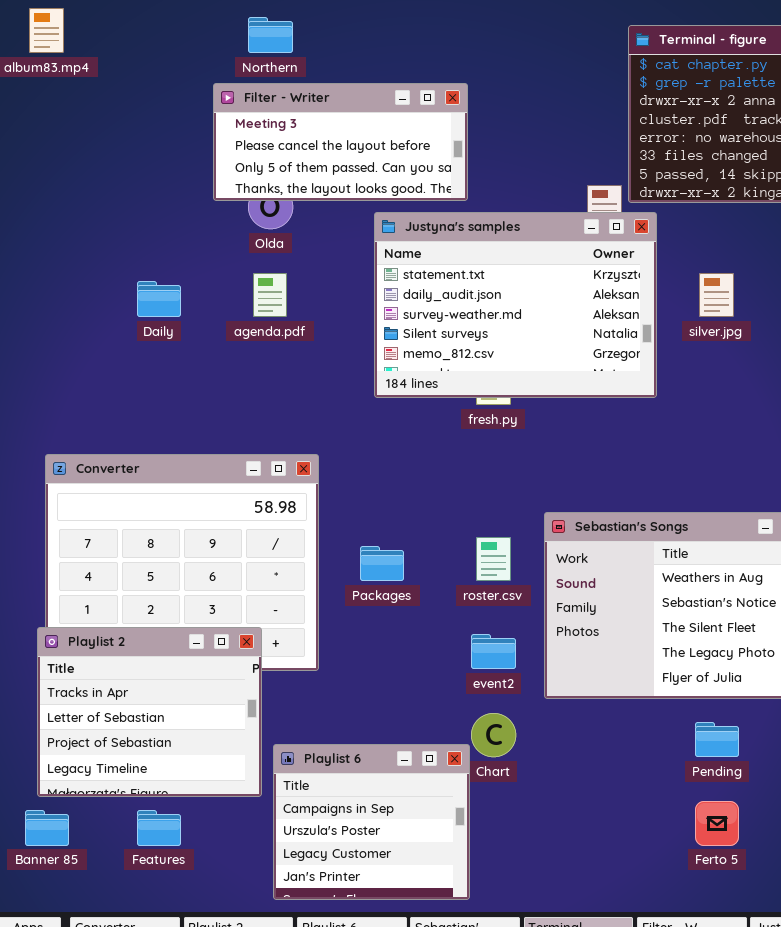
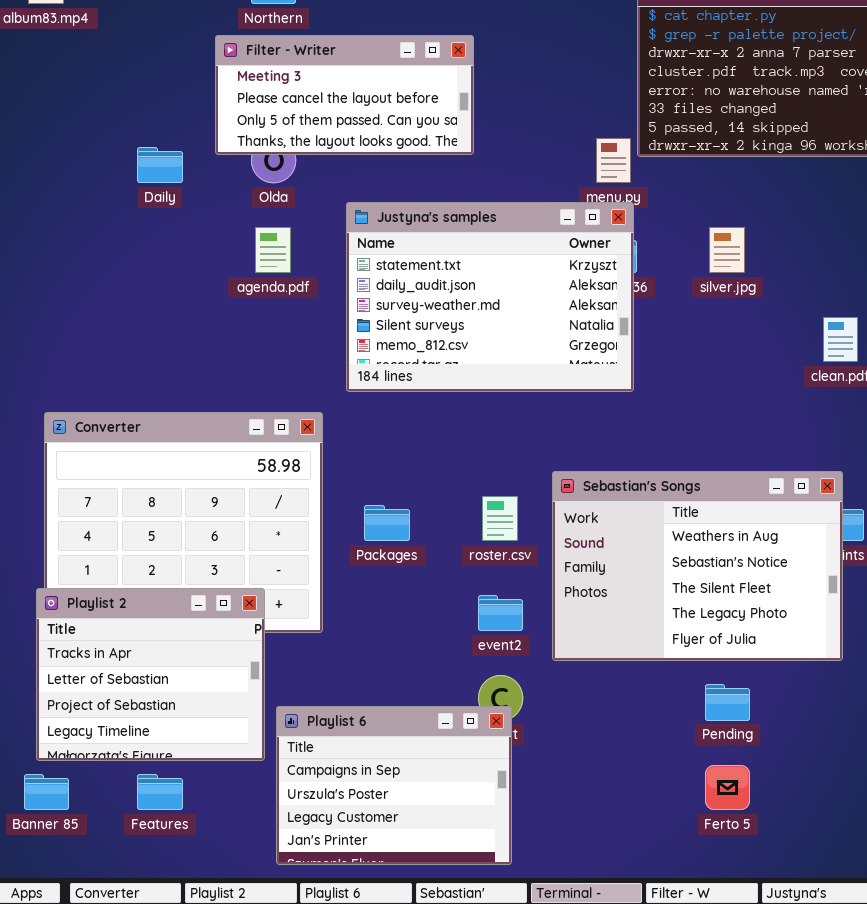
Justyna's samples: [374,212,657,398] -> [346,202,634,392], moved
Daily: [137,281,181,317] -> [137,147,183,183], moved
Playlist 6: [273,744,470,900] -> [276,706,512,865], resized

